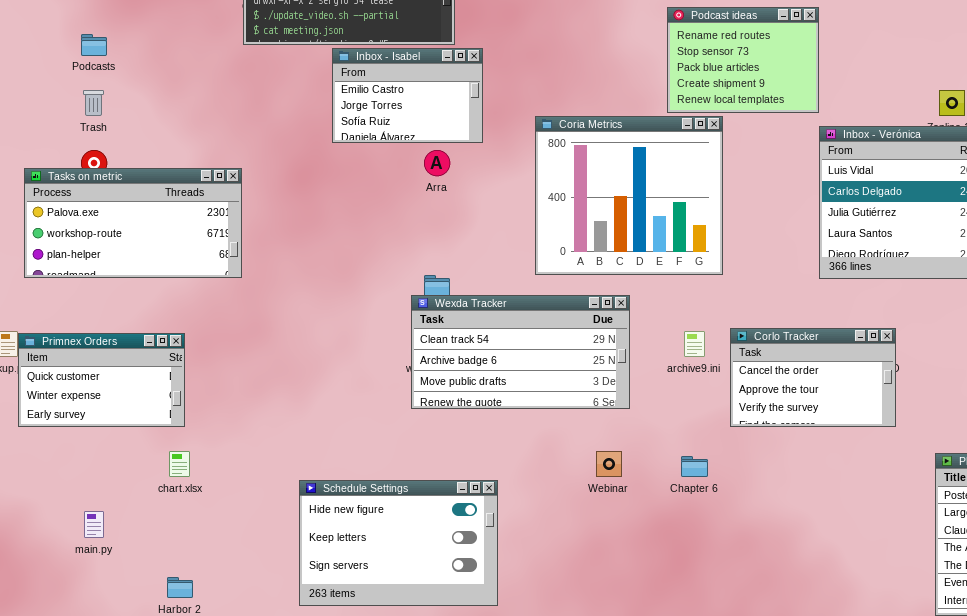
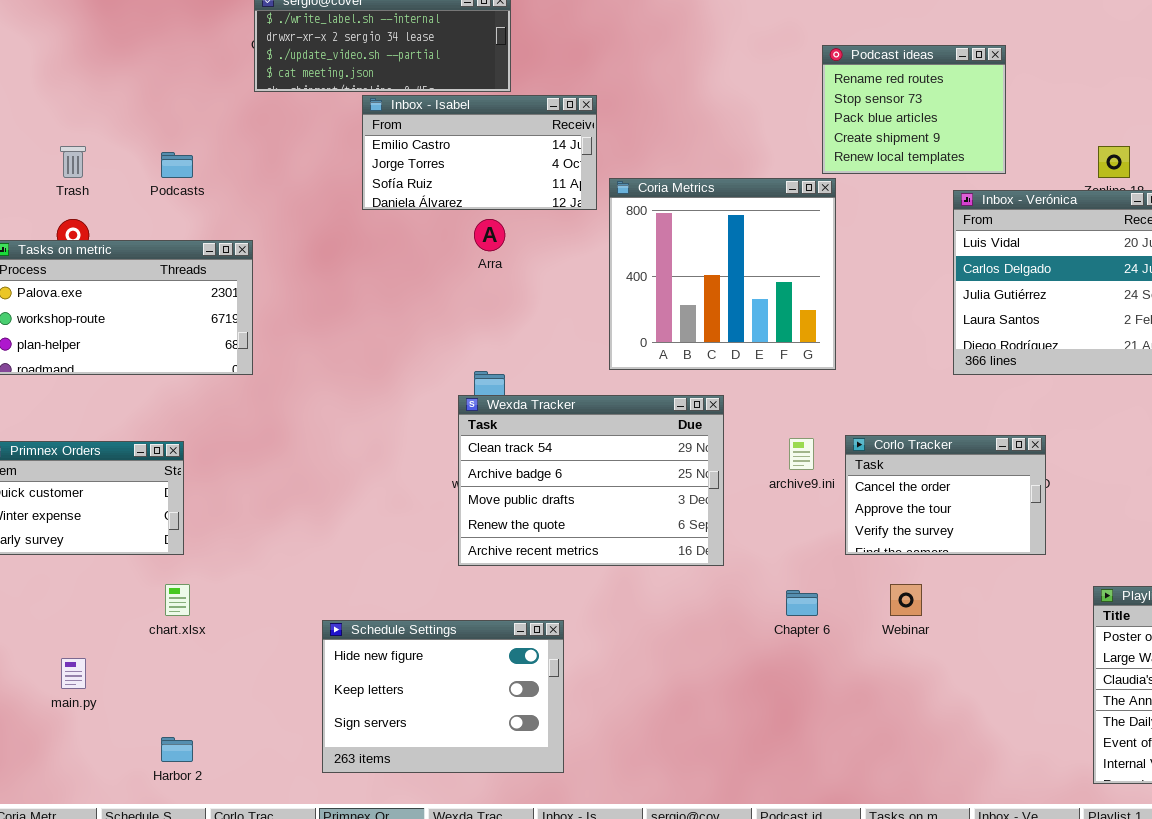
Podcast ideas: [667,7,819,113] -> [822,45,1006,174], moved
Podcasts: [81,34,107,56] -> [161,152,193,178], moved
Inbox - Isabel: [332,48,483,143] -> [362,95,597,210], resized
Wexda Tracker: [411,295,630,409] -> [458,395,724,566], resized
Webinar: [596,451,622,477] -> [890,584,922,616], moved

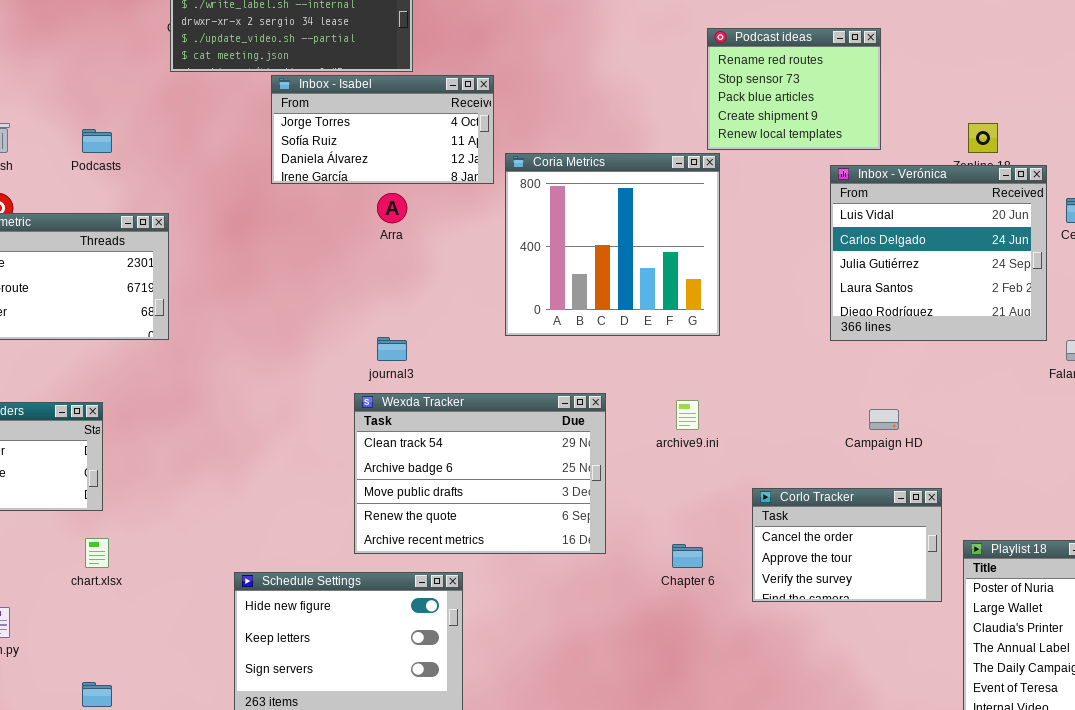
Inbox - Isabel: [362,95,597,210] -> [271,75,494,184], scrolled down 1 row
Wexda Tracker: [458,395,724,566] -> [354,393,606,554], moved
Corlo Tracker: [845,435,1046,555] -> [752,488,942,602], moved

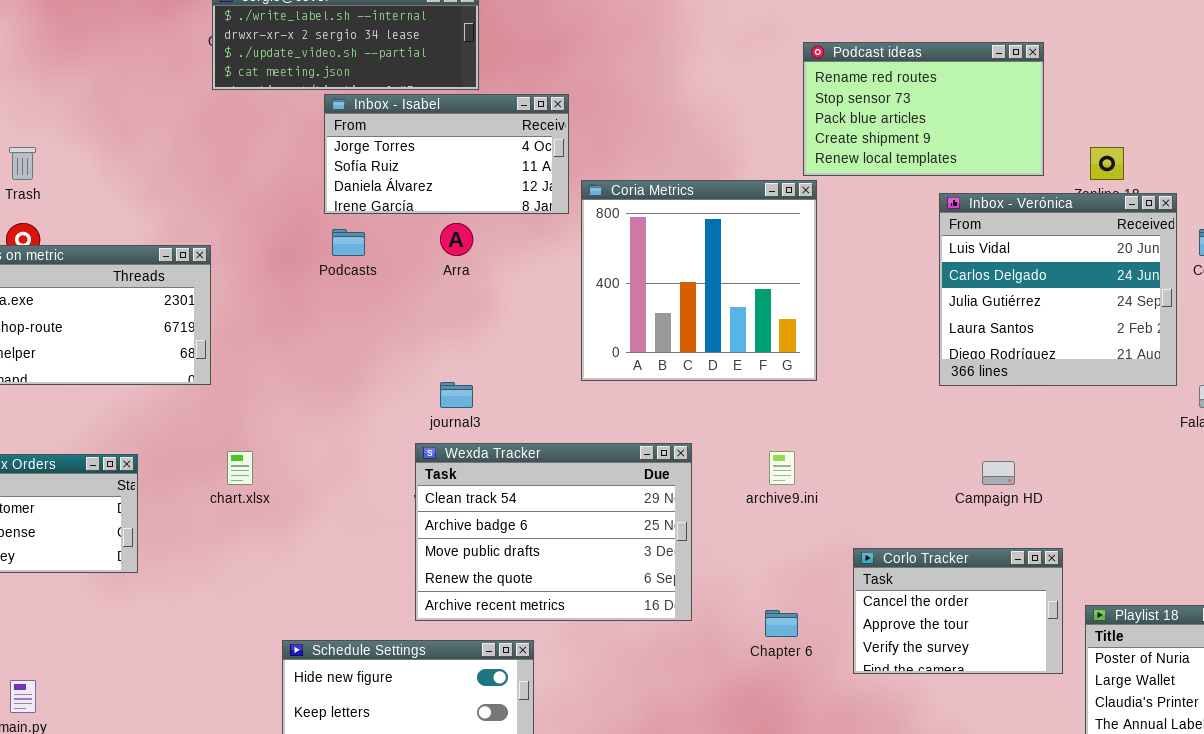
Podcast ideas: [707,28,881,150] -> [803,42,1044,176], resized
Podcasts: [82,129,112,153] -> [332,229,365,256], moved
chart.xlsx: [85,538,109,568] -> [227,451,253,485], moved

